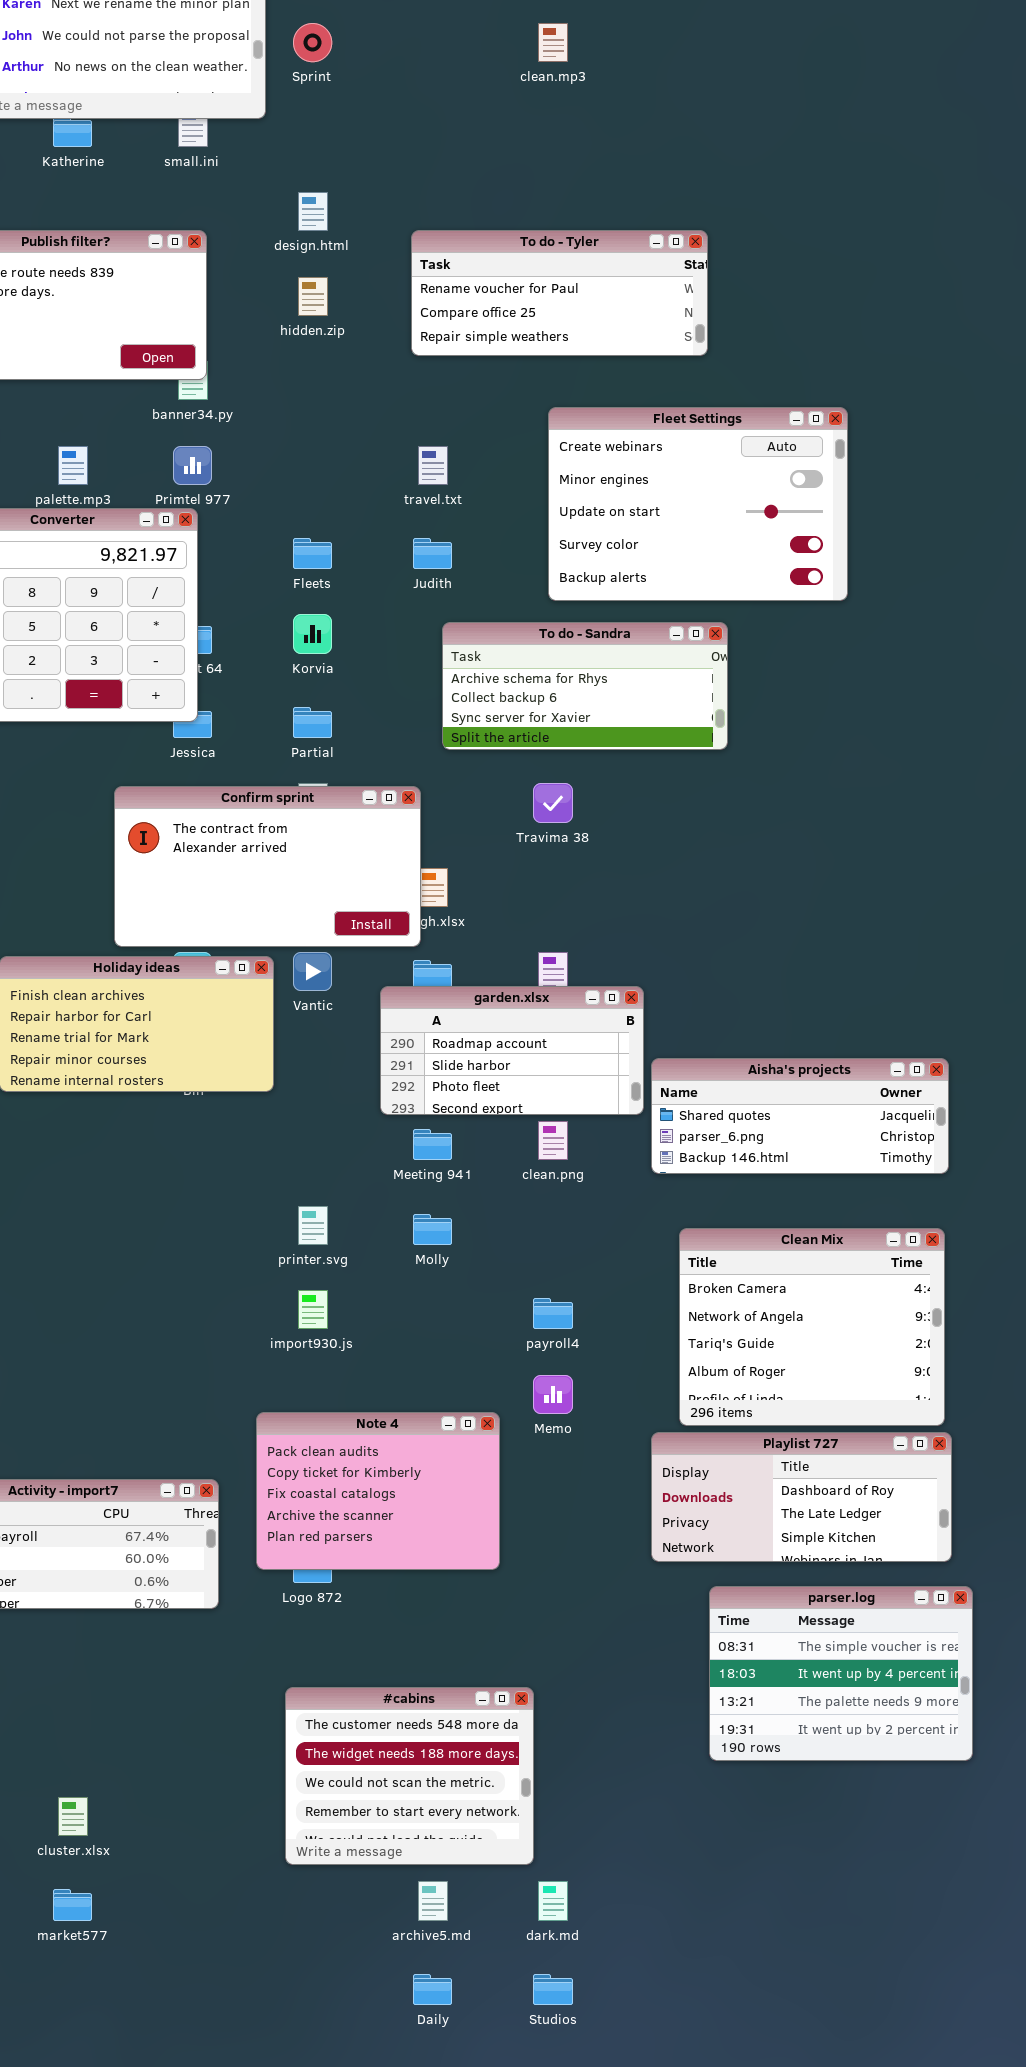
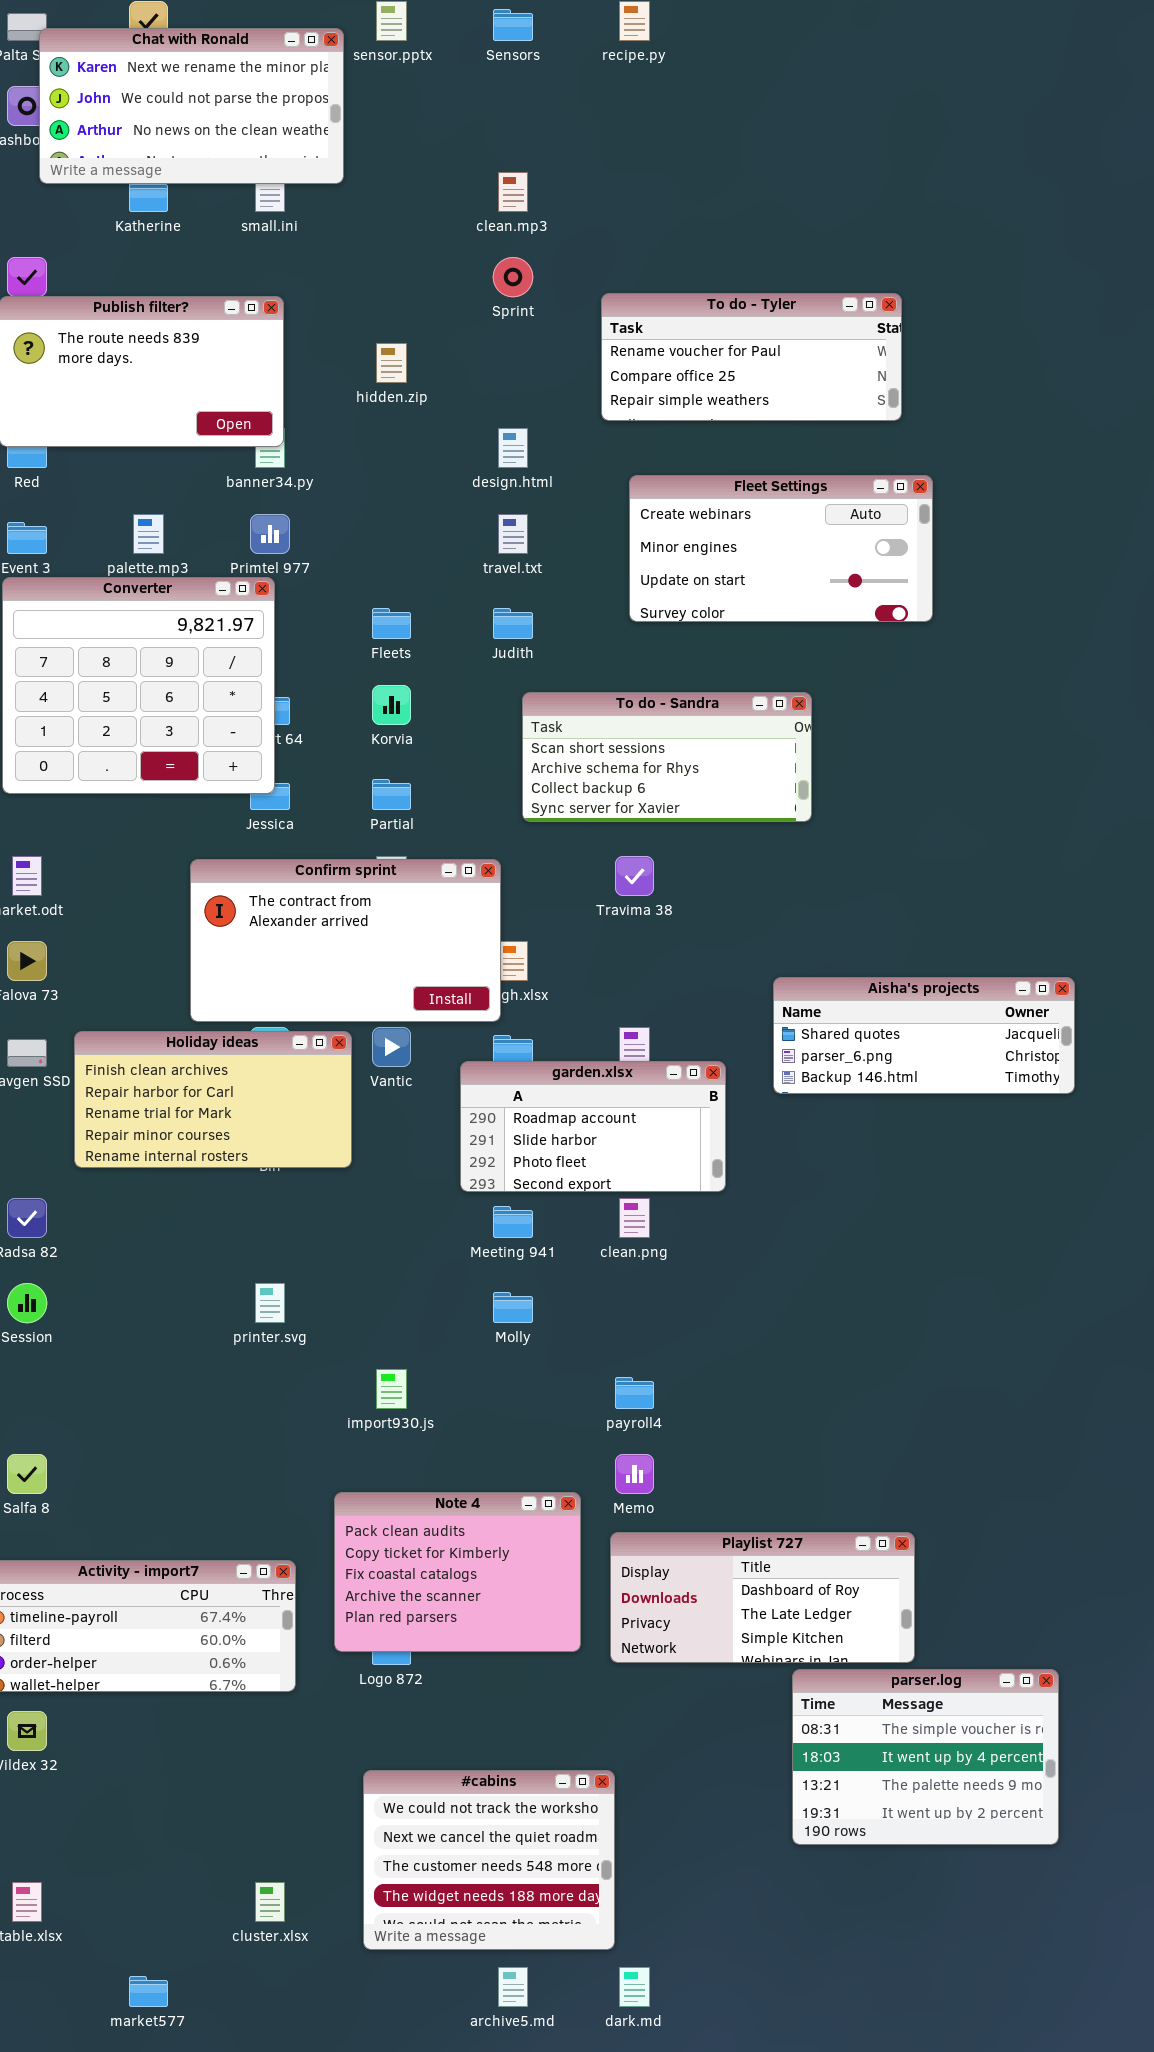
Sprint: [293,23,332,62] -> [493,257,533,297], moved
clean.mp3: [538,23,568,62] -> [498,172,528,212], moved
design.html: [298,192,328,231] -> [498,428,528,468], moved
To do - Tyler: [411,230,708,356] -> [601,293,902,421], moved
Fleet Settings: [548,407,848,601] -> [629,475,933,622], resized
To do - Sandra: [442,622,728,750] -> [522,692,812,822], scrolled up 1 row
Aisha's projects: [651,1058,949,1174] -> [773,977,1075,1094], moved
printer.svg: [298,1206,328,1245] -> [255,1283,285,1323], moved
Clean Mix: [679,1228,945,1426] -> none, closed
Playlist 727: [651,1432,952,1562] -> [610,1532,915,1663], moved
#cabins: [285,1687,534,1865] -> [363,1770,615,1950], scrolled up 2 rows
cluster.xlsx: [58,1797,88,1836] -> [255,1882,285,1922], moved

